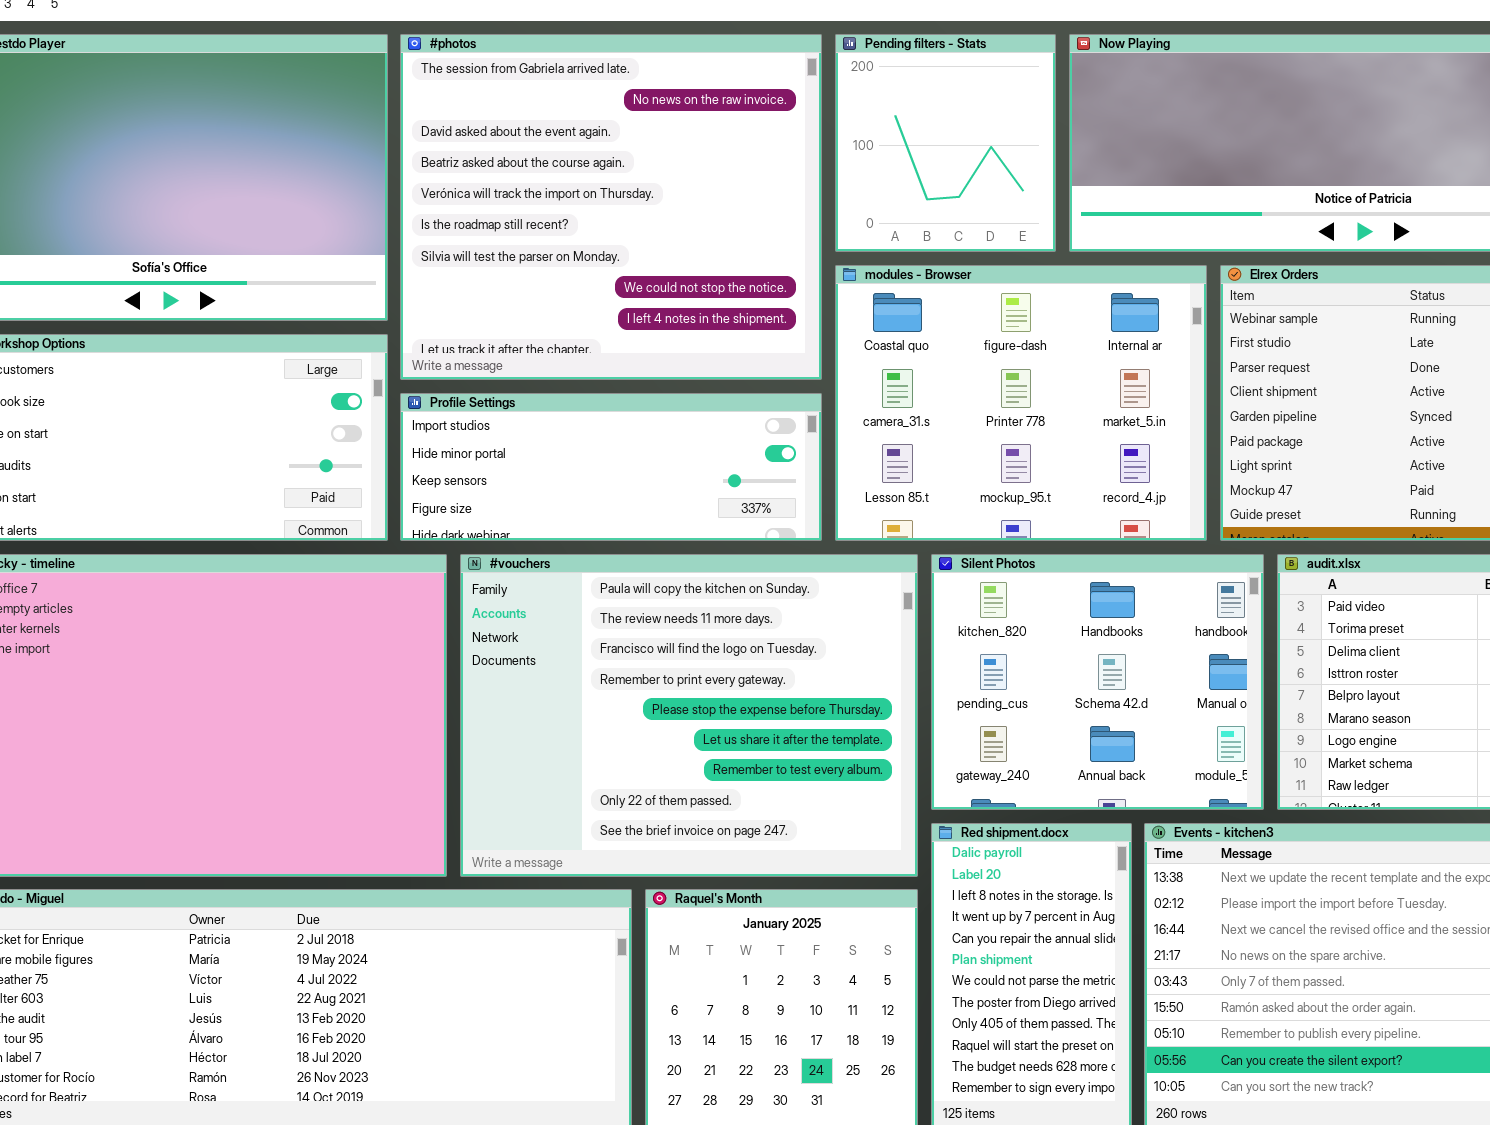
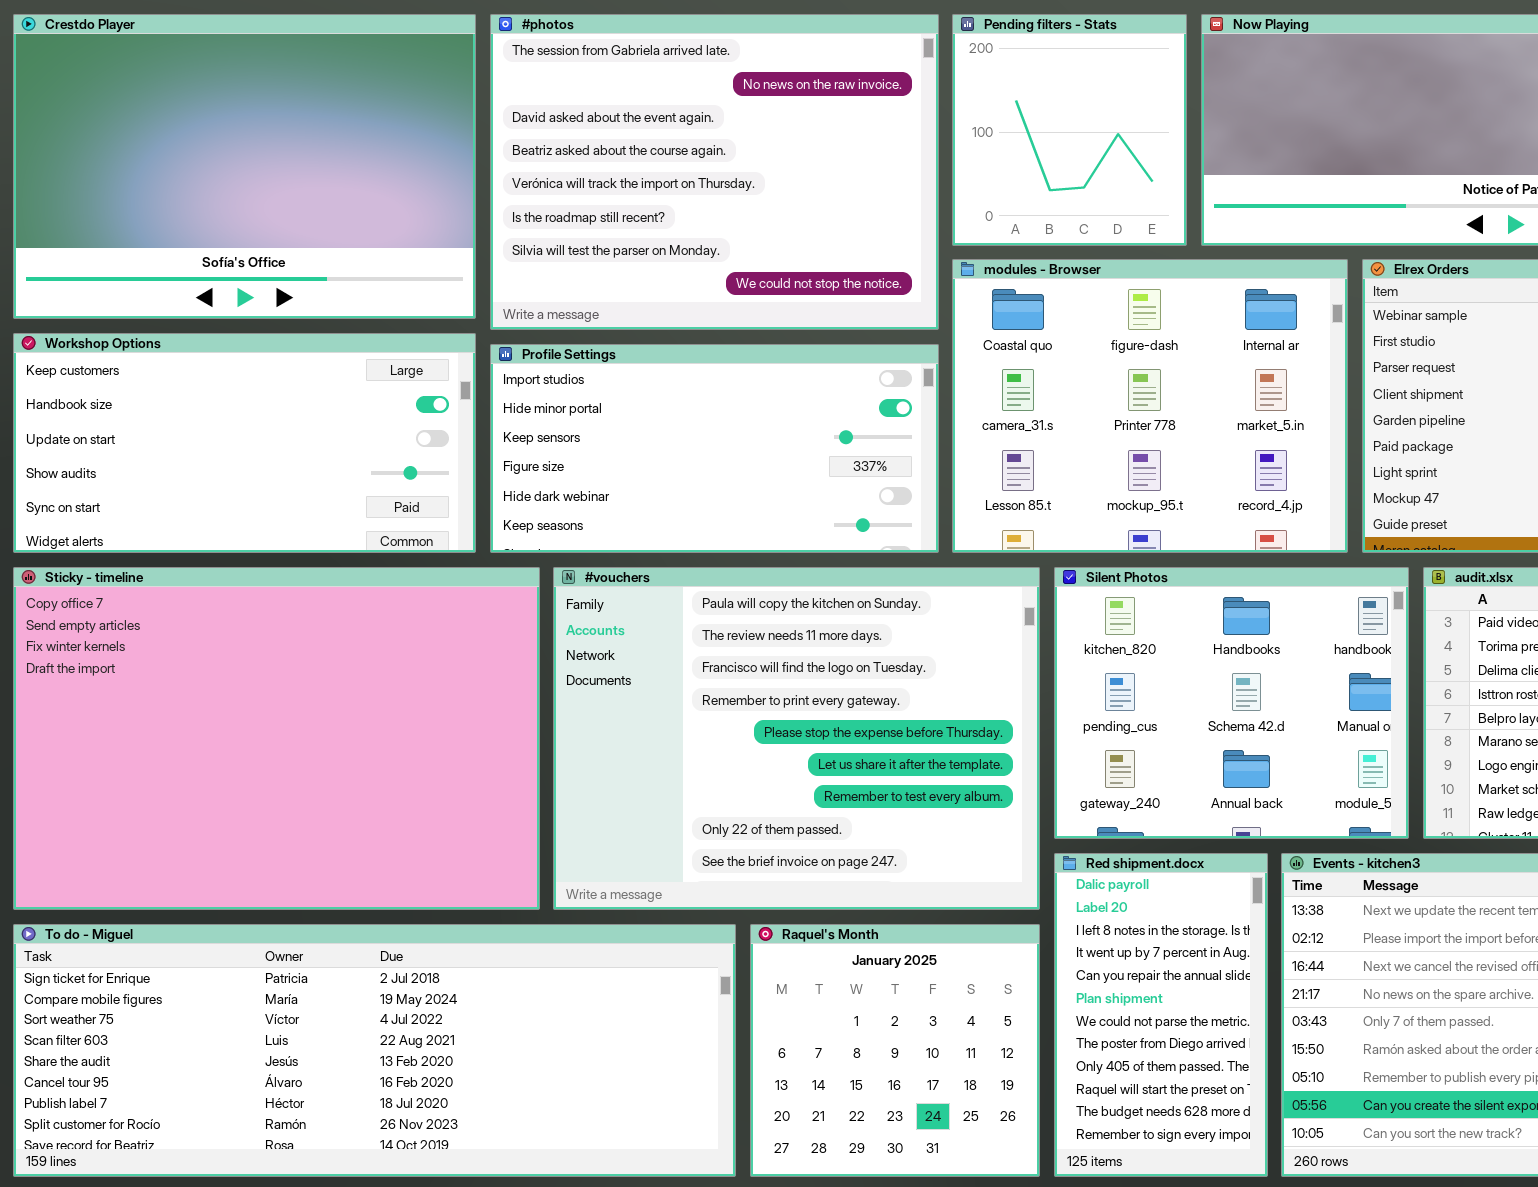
#photos: [400,34,822,380] -> [490,14,939,330], resized
Profile Settings: [400,393,822,541] -> [490,344,939,553], resized

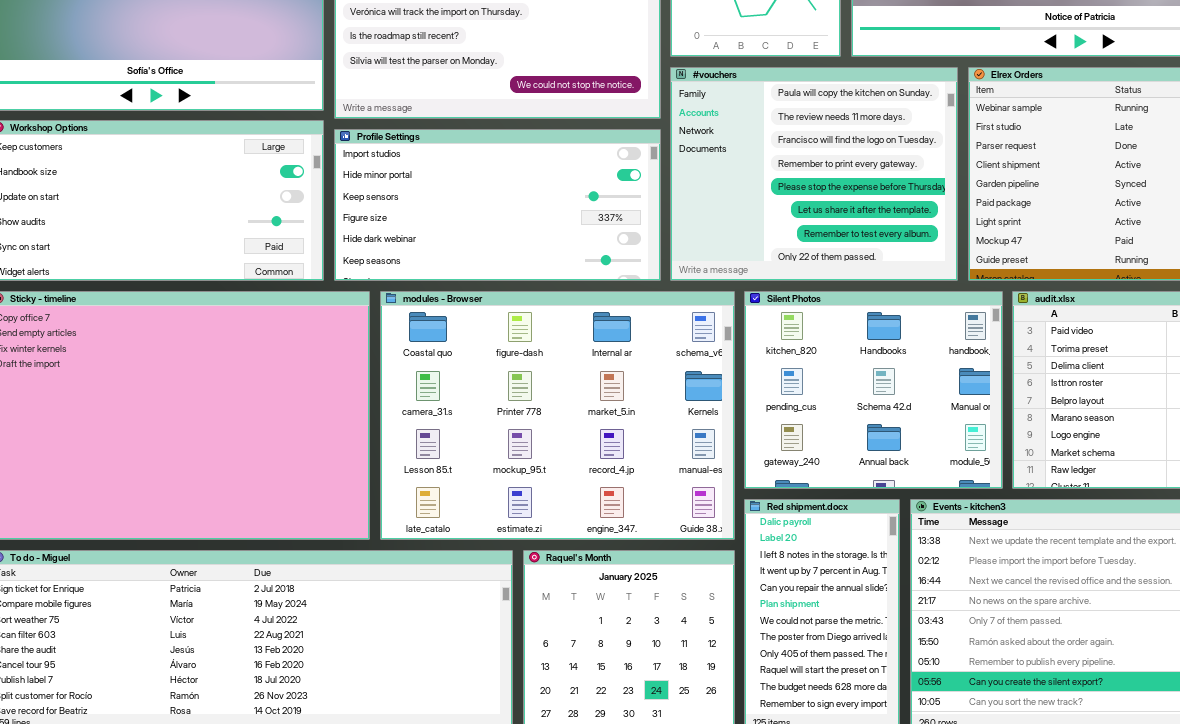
modules - Browser: [952,259,1348,553] -> [380,291,735,540], moved, resized
#vouchers: [553,567,1040,910] -> [670,67,958,281], moved, resized

